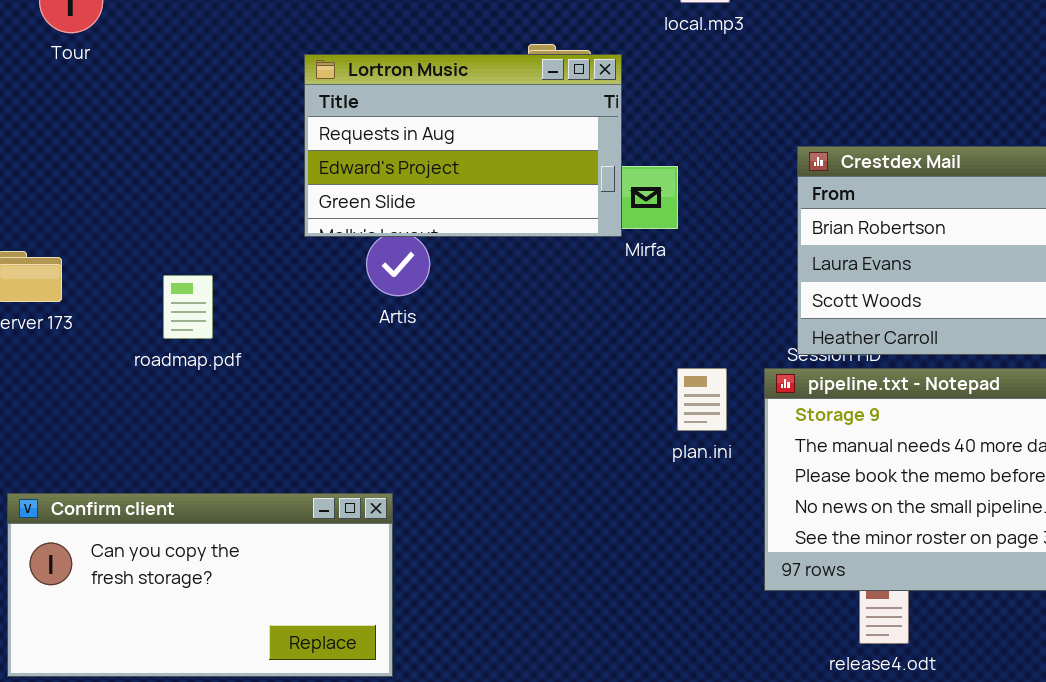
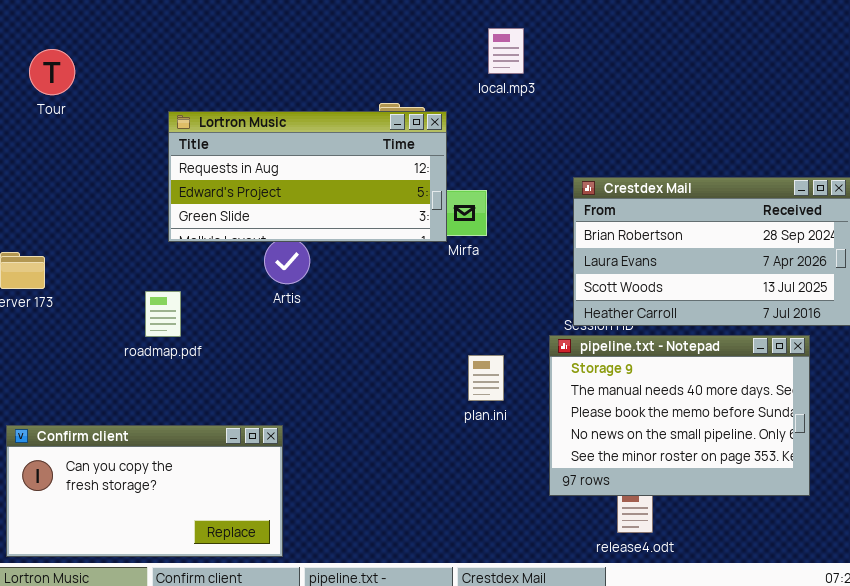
Lortron Music: [304,54,622,237] -> [168,111,447,242], resized
roadmap.pdf: [163,275,213,339] -> [145,291,181,337], moved
plan.ini: [677,368,727,431] -> [468,355,504,401], moved

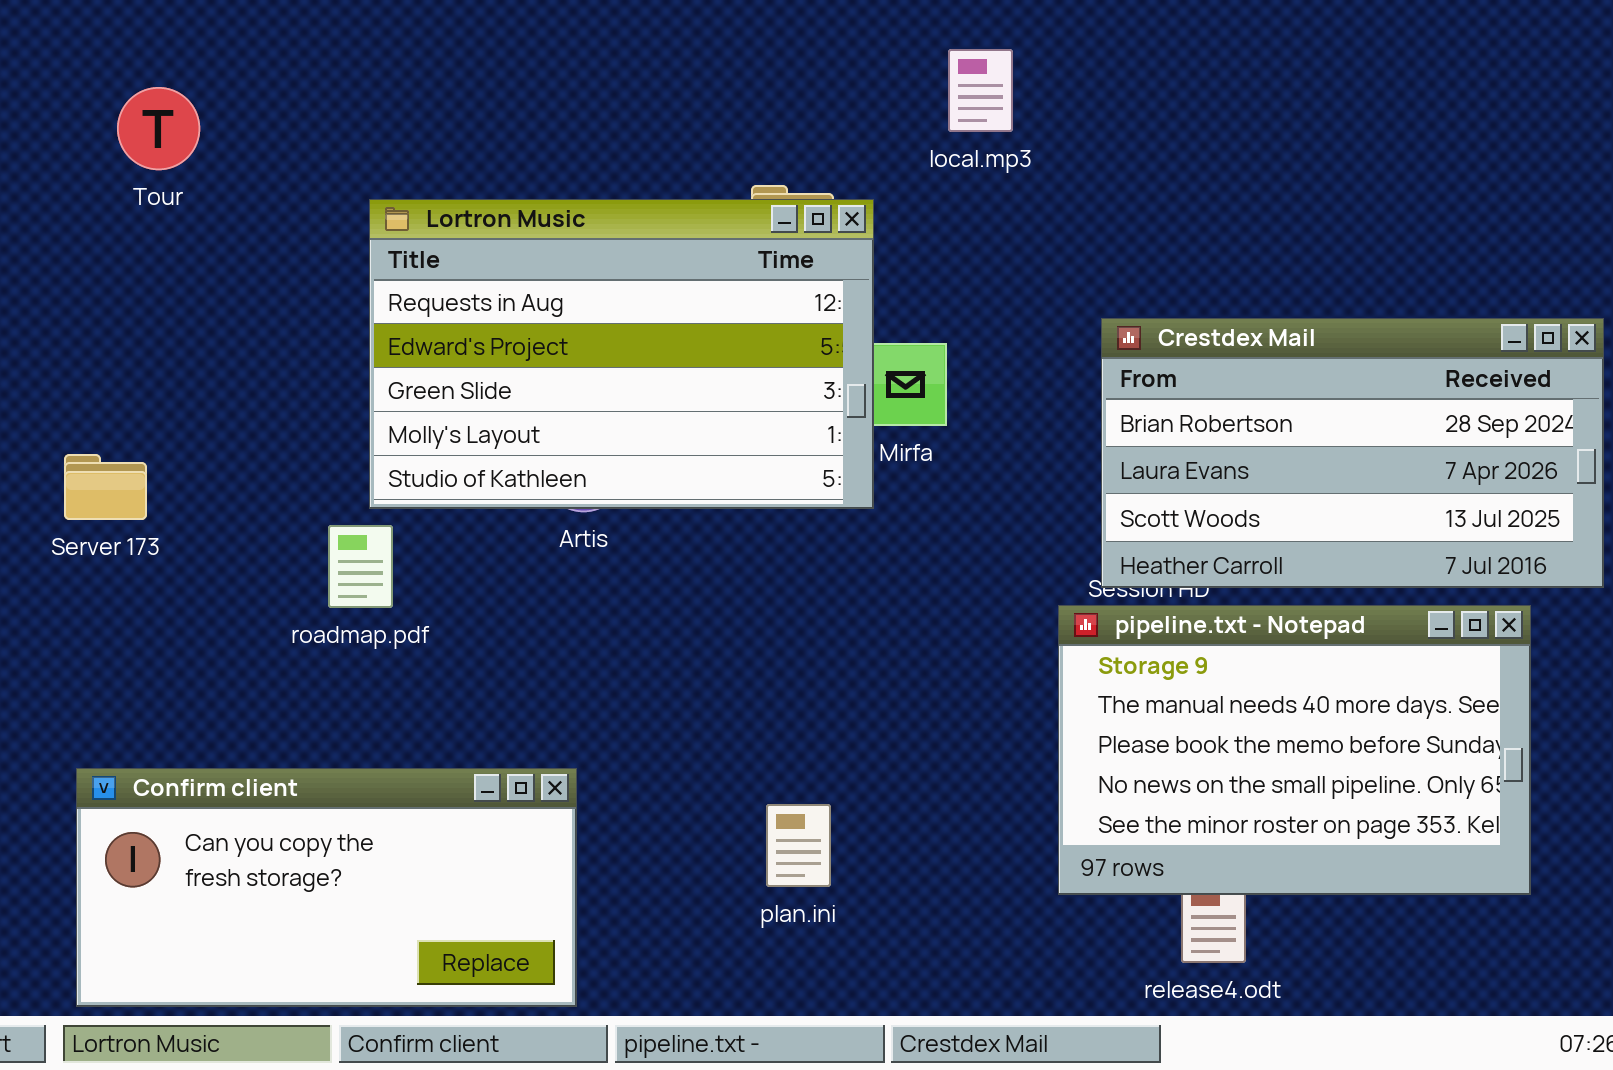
Lortron Music: [168,111,447,242] -> [369,199,874,509], resized
plan.ini: [468,355,504,401] -> [766,804,831,887], moved

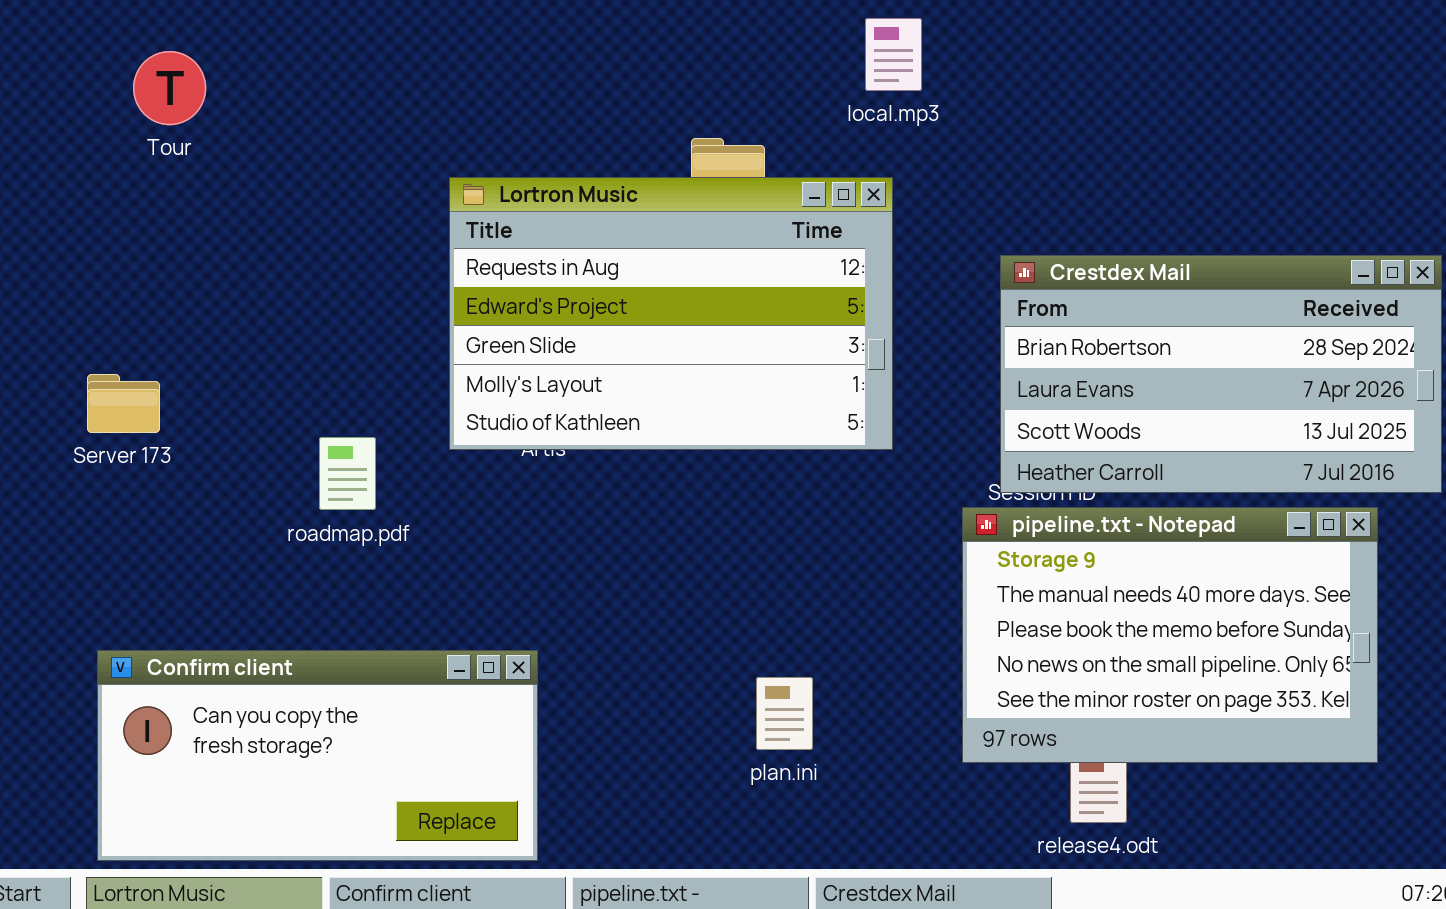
Lortron Music: [369,199,874,509] -> [449,177,893,450], moved
plan.ini: [766,804,831,887] -> [756,677,813,750], moved

